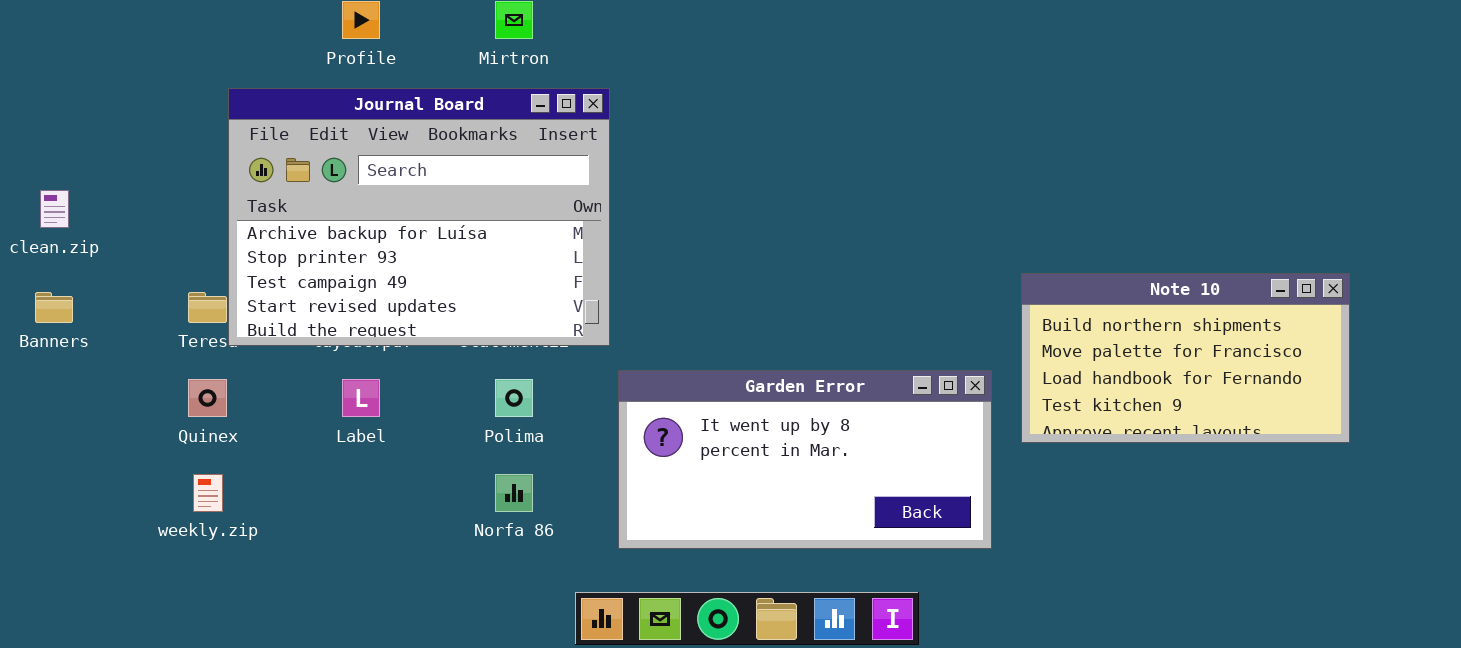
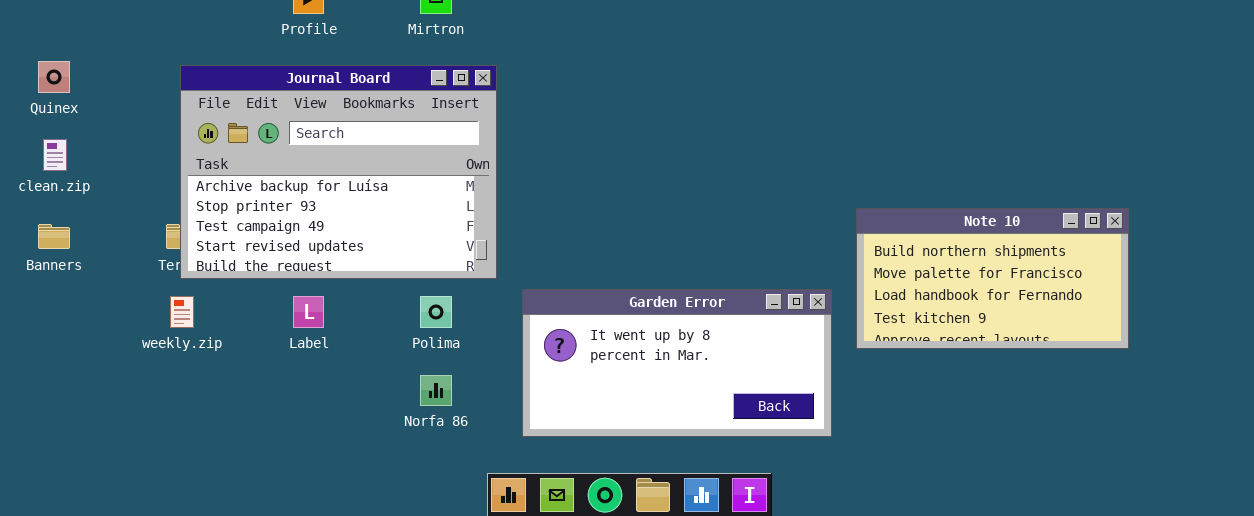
Journal Board: [228,88,610,346] -> [180,65,497,279], moved
Quinex: [188,379,227,417] -> [38,61,70,93], moved
weekly.zip: [193,474,223,512] -> [170,296,194,328], moved

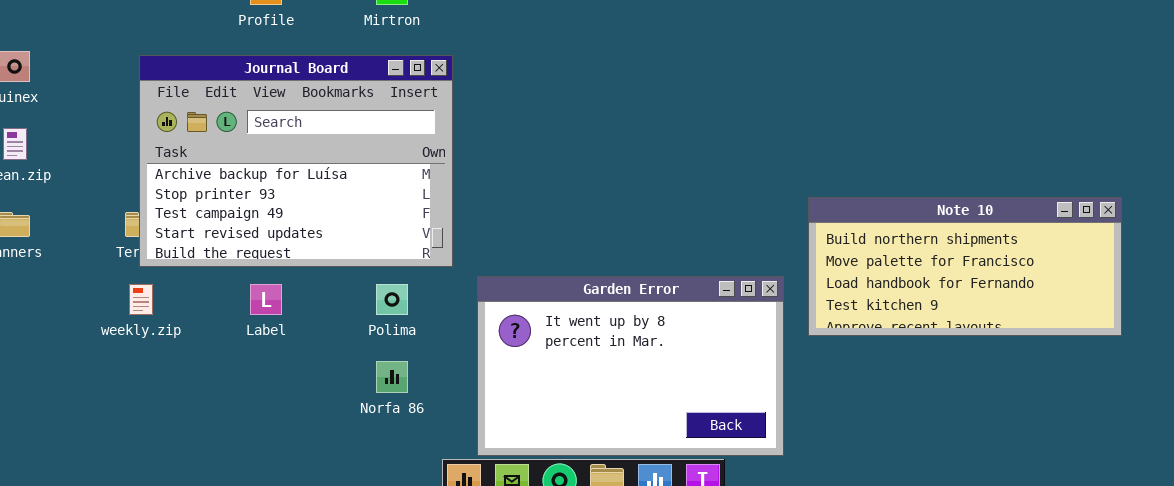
Note 10: [856,208,1129,349] -> [808,197,1122,336], resized
Garden Error: [522,289,832,437] -> [477,276,784,456], resized

